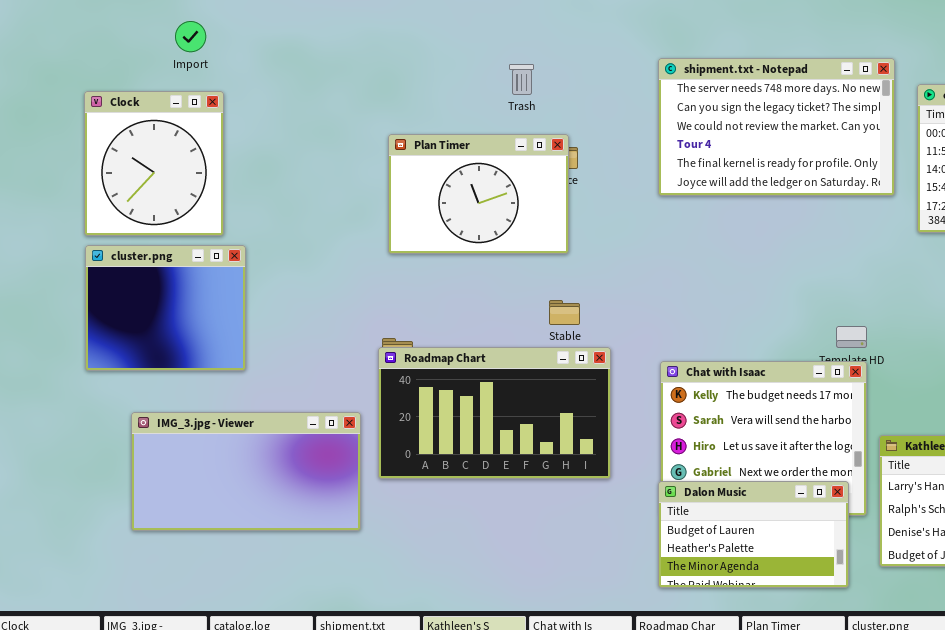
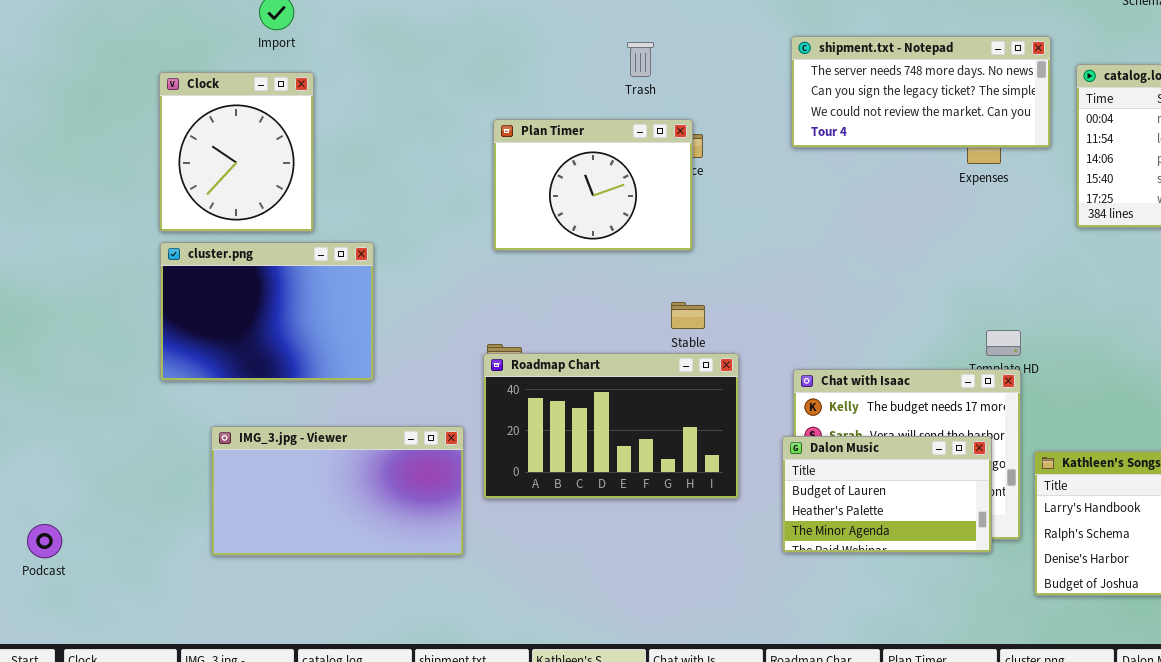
shipment.txt - Notepad: [658,58,895,196] -> [791,36,1051,148], resized
cluster.png: [85,245,246,371] -> [160,242,374,381], resized
Dalon Music: [658,481,849,588] -> [782,436,992,553], moved

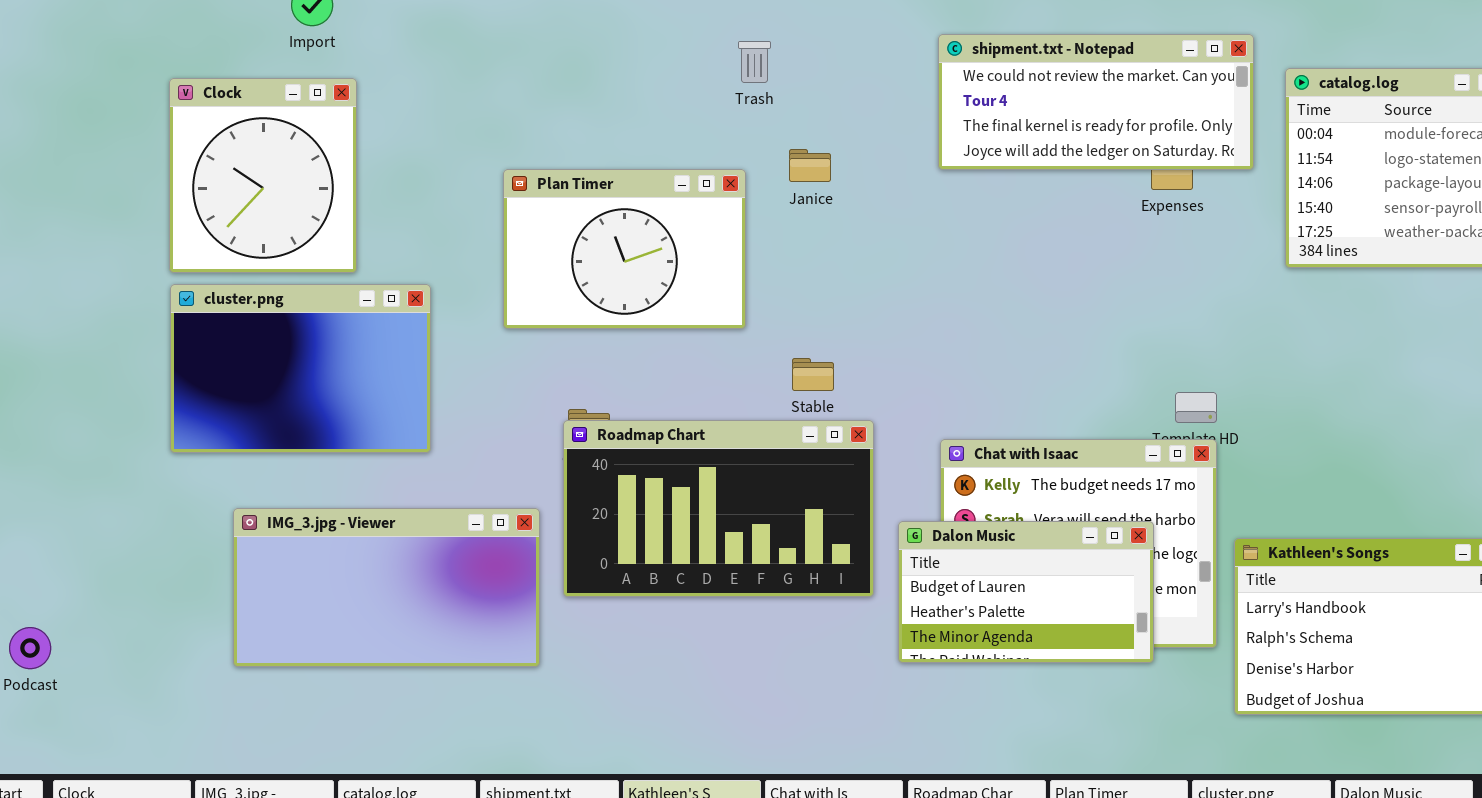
shipment.txt - Notepad: [791,36,1051,148] -> [938,34,1254,170], scrolled down 2 rows
Plan Timer: [493,119,693,251] -> [503,169,746,329], moved
Dalon Music: [782,436,992,553] -> [898,521,1154,663], moved

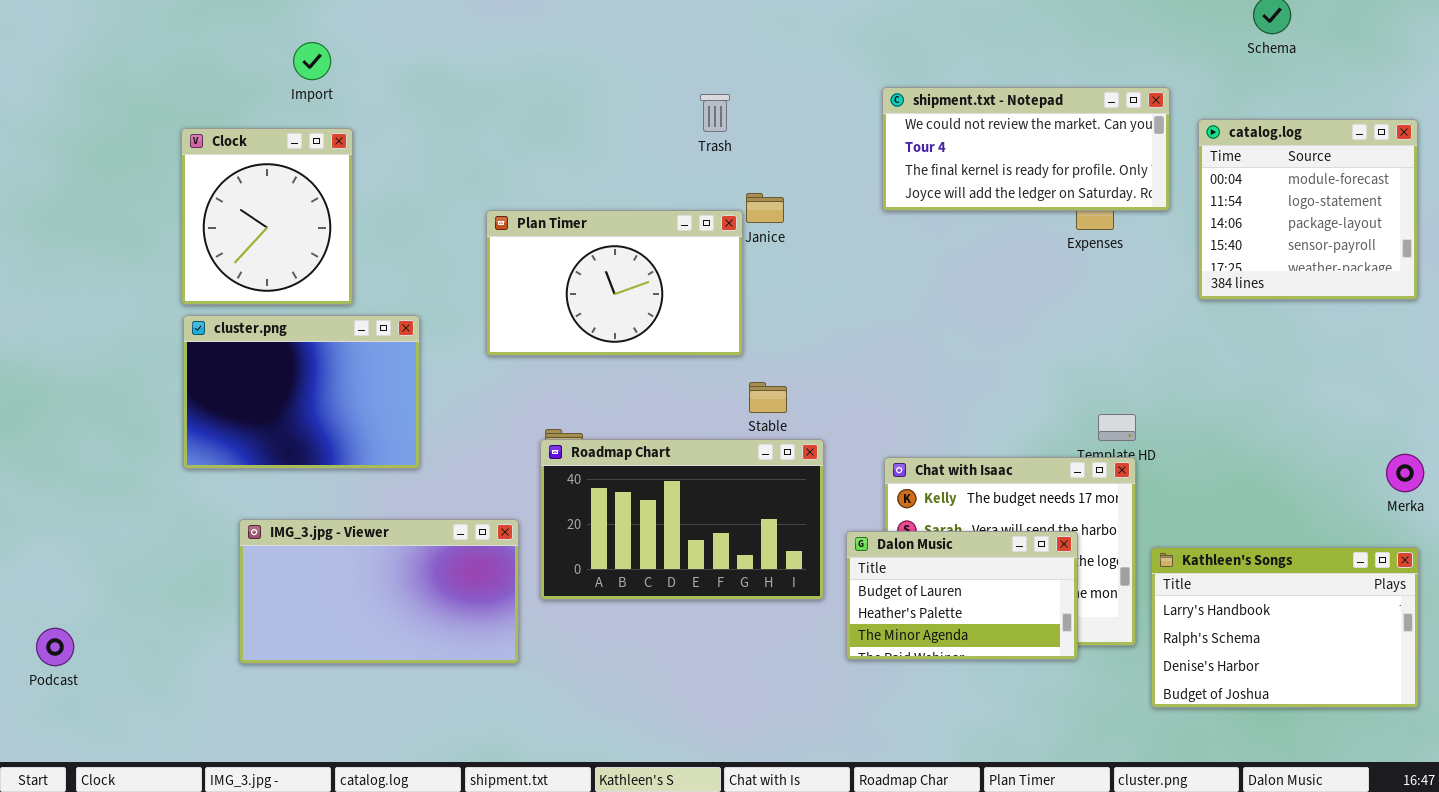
Plan Timer: [503,169,746,329] -> [486,210,743,356], resized

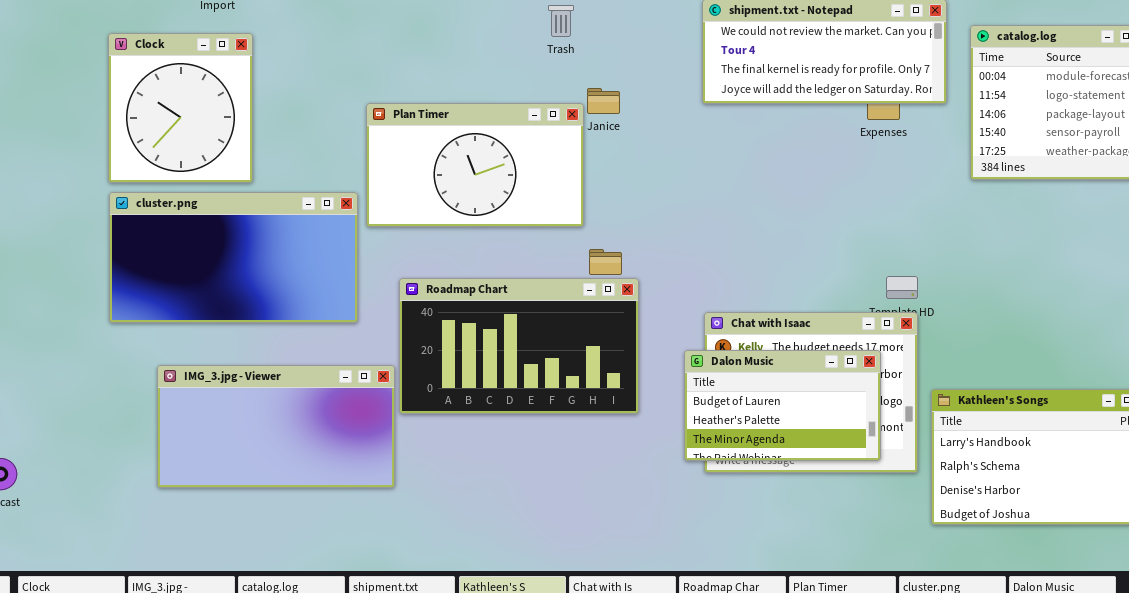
cluster.png: [183,315,420,469] -> [109,192,358,323], resized
Roadmap Chart: [540,439,824,600] -> [399,278,639,414], moved
Dalon Music: [846,531,1078,660] -> [684,350,881,461], moved

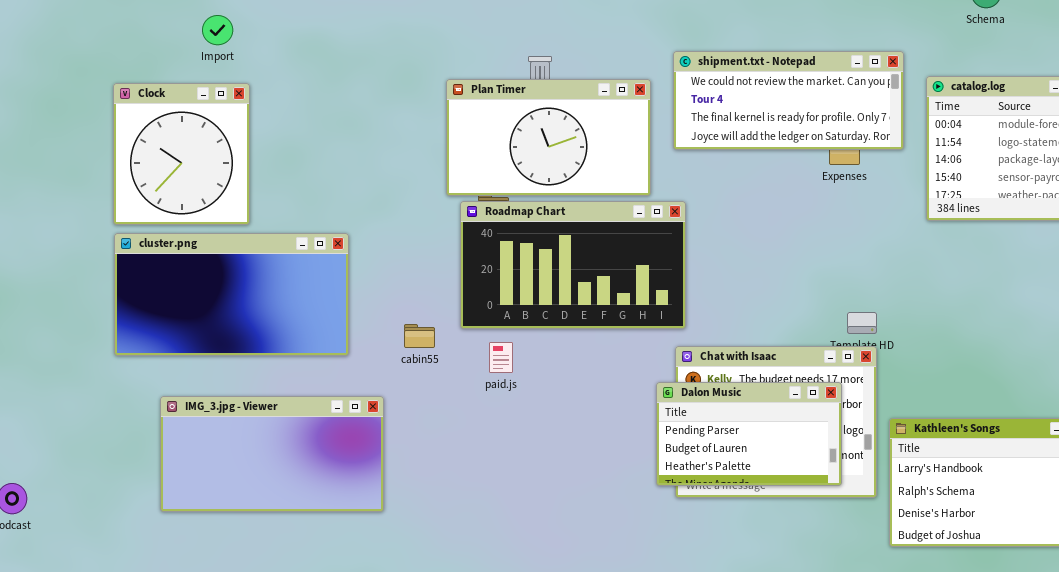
Plan Timer: [366,103,584,227] -> [446,79,651,196], moved
Roadmap Chart: [399,278,639,414] -> [460,201,686,329], moved
Dalon Music: [684,350,881,461] -> [656,382,842,486], scrolled up 1 row

